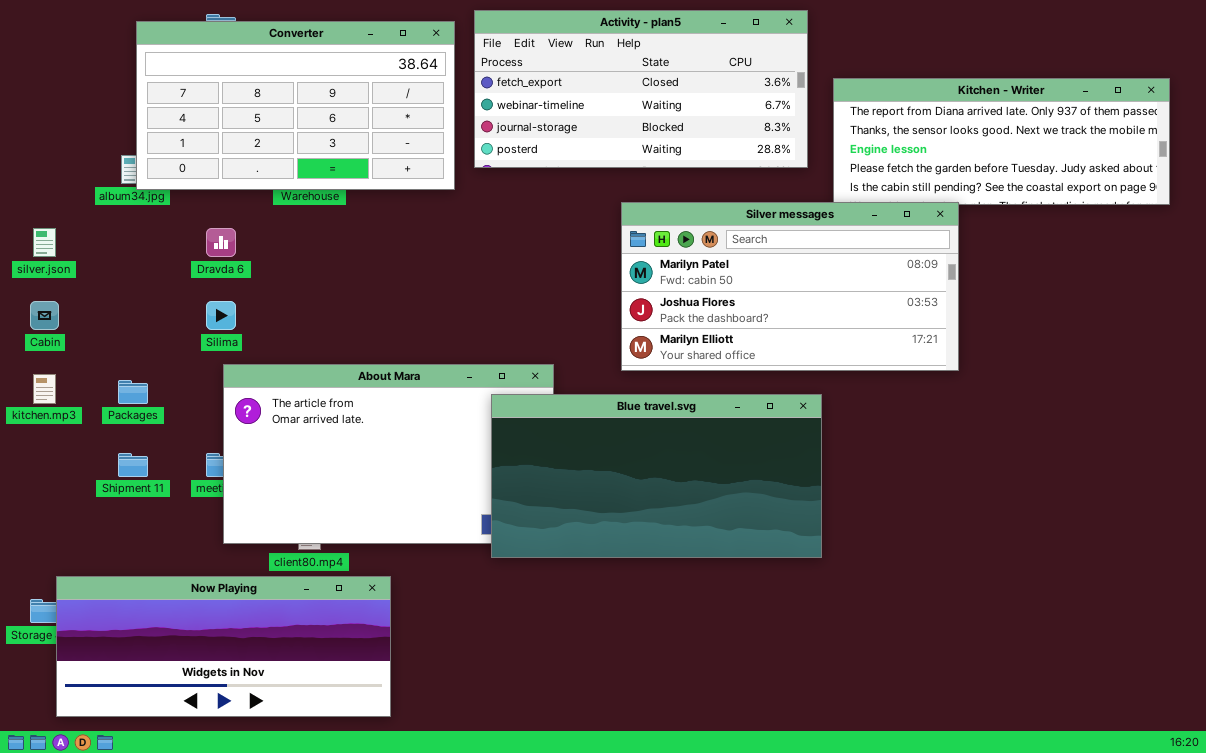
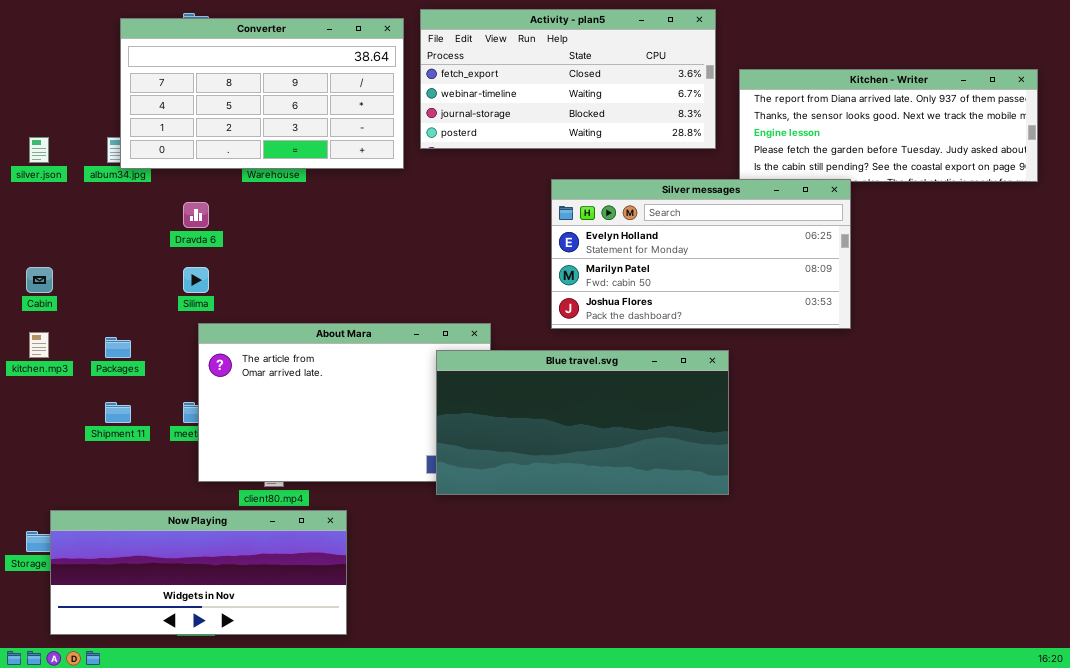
Silver messages: [621,202,959,371] -> [551,179,851,329], scrolled up 1 row
silver.json: [33,228,56,257] -> [29,137,49,163], moved

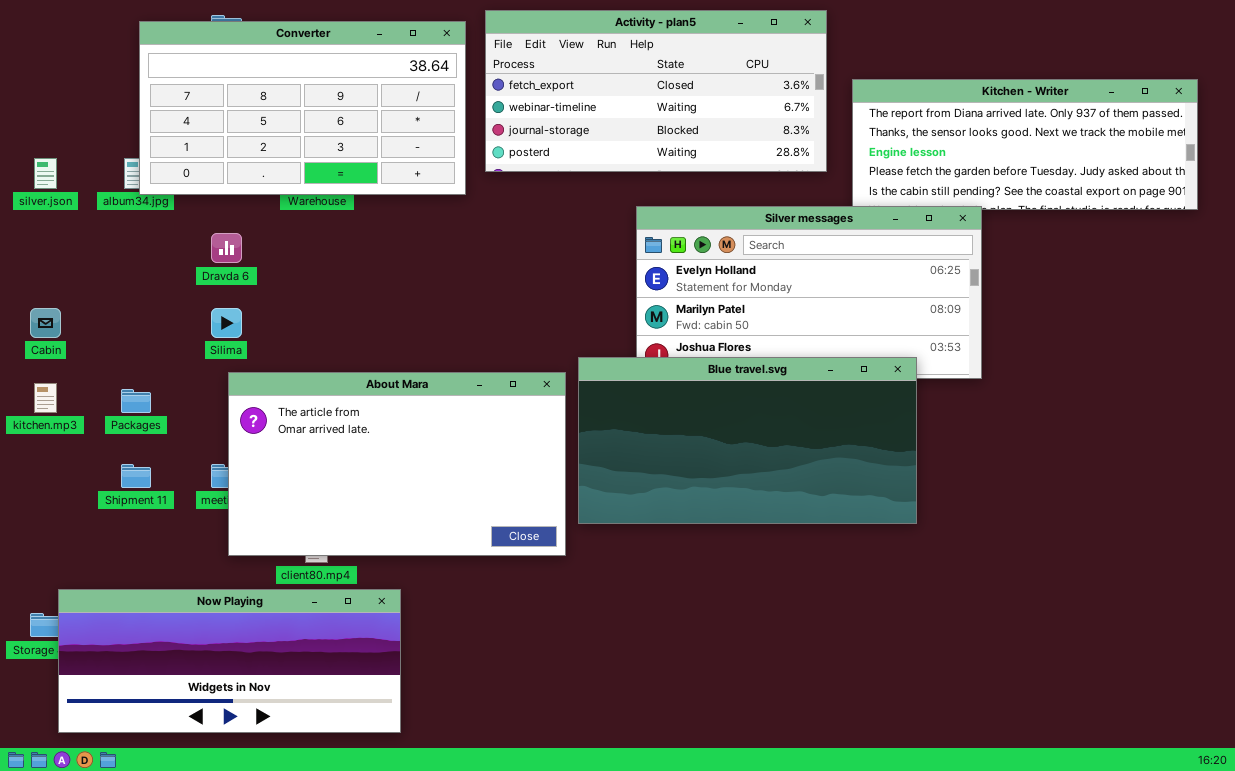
Blue travel.svg: [436,350,729,495] -> [578,357,917,524], moved

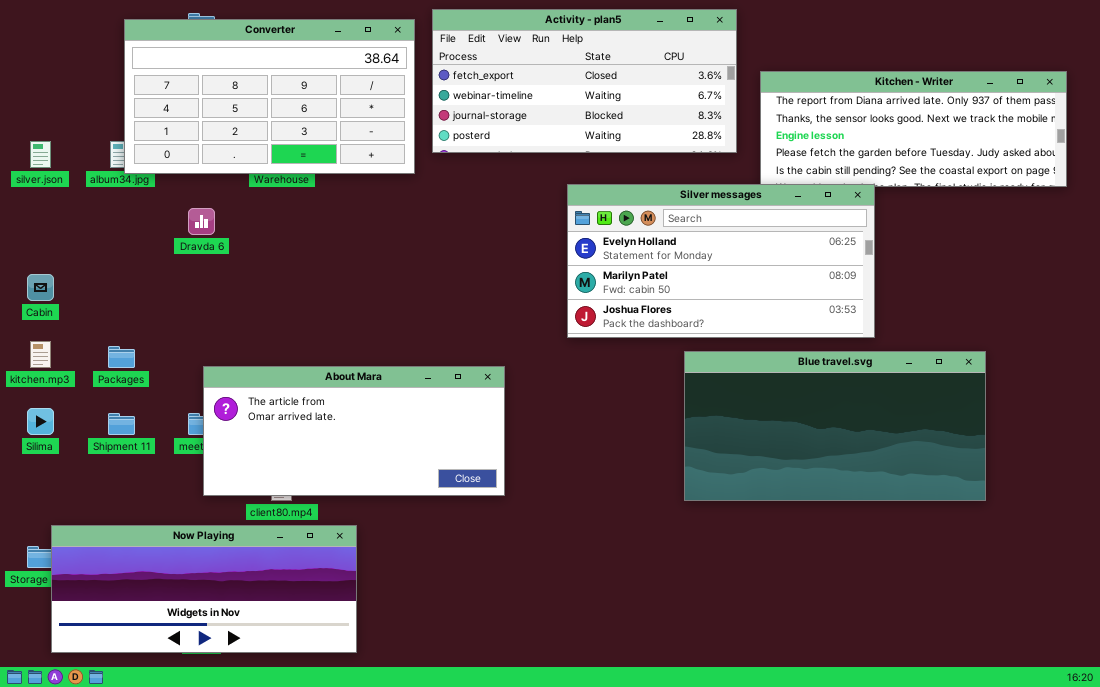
Silima: [211,308,242,338] -> [27,408,54,435], moved
Blue travel.svg: [578,357,917,524] -> [684,351,986,501], moved
About Mara: [228,372,566,556] -> [203,366,505,496], resized

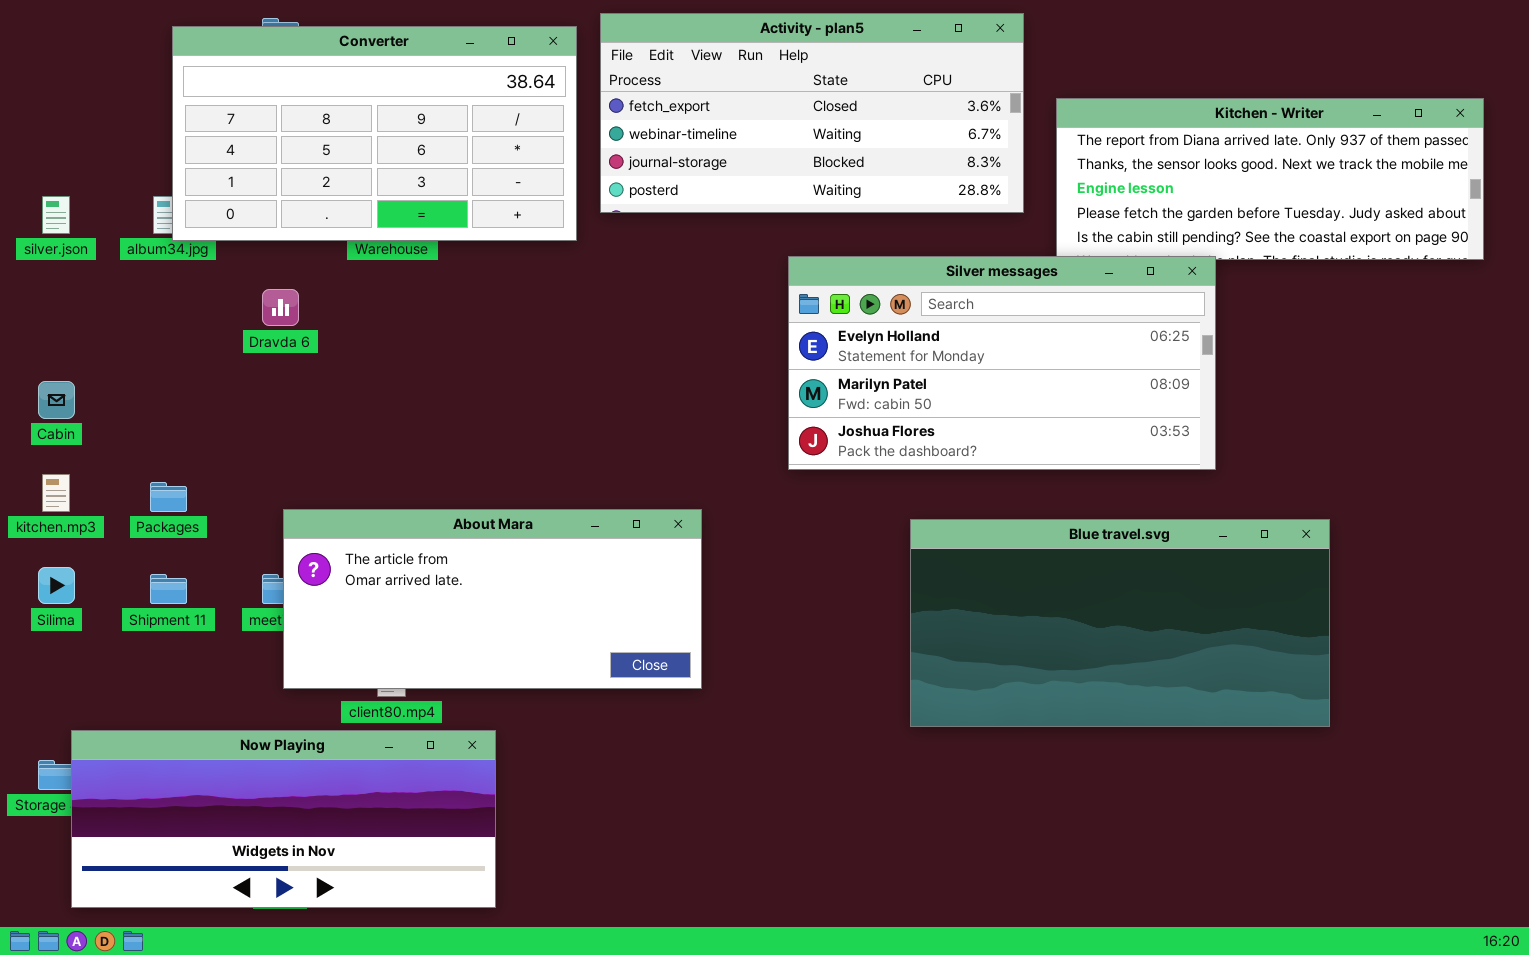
Blue travel.svg: [684,351,986,501] -> [910,519,1330,727], moved

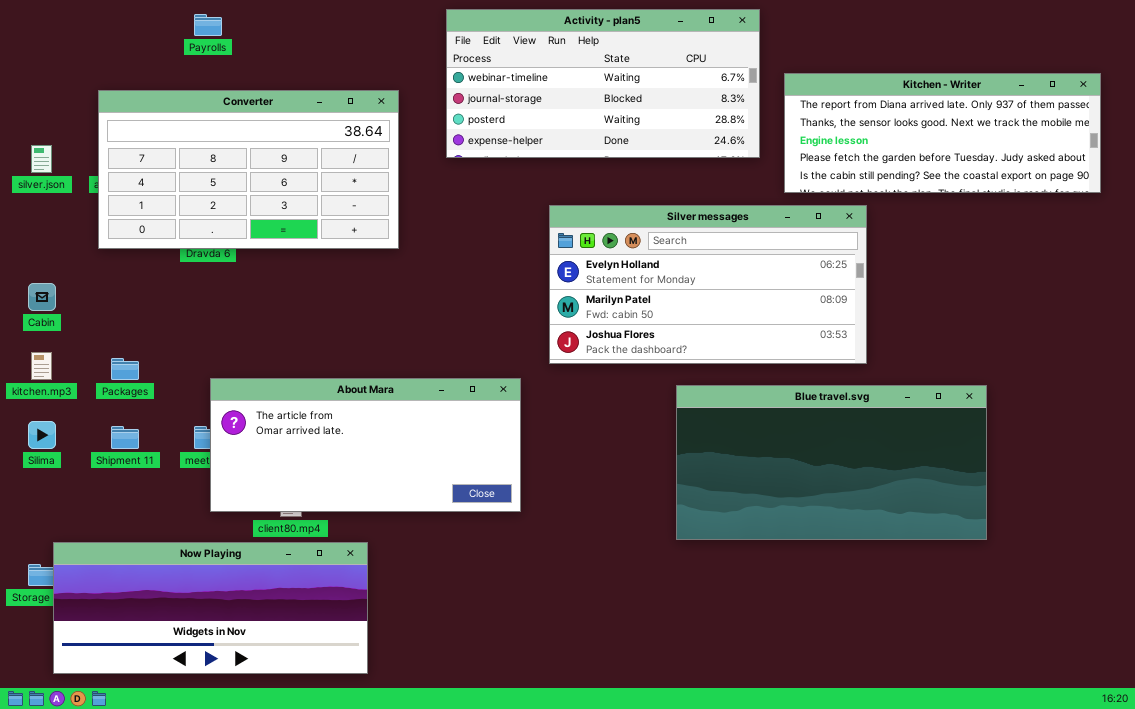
Activity - plan5: [600,13,1024,213] -> [446,9,760,158], scrolled down 1 row
Converter: [172,26,577,241] -> [98,90,399,249], moved
Silver messages: [788,256,1216,470] -> [549,205,867,364], moved

